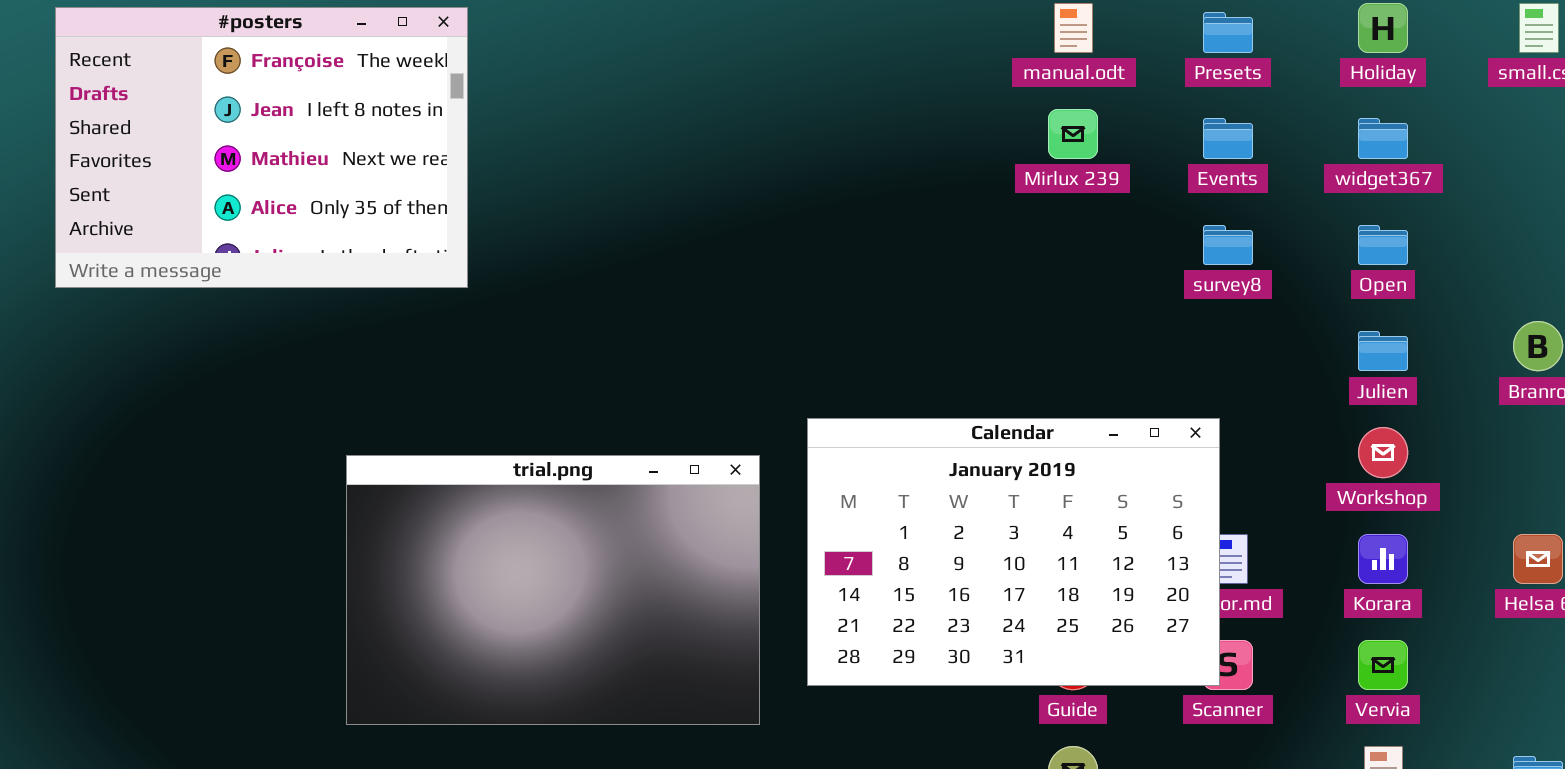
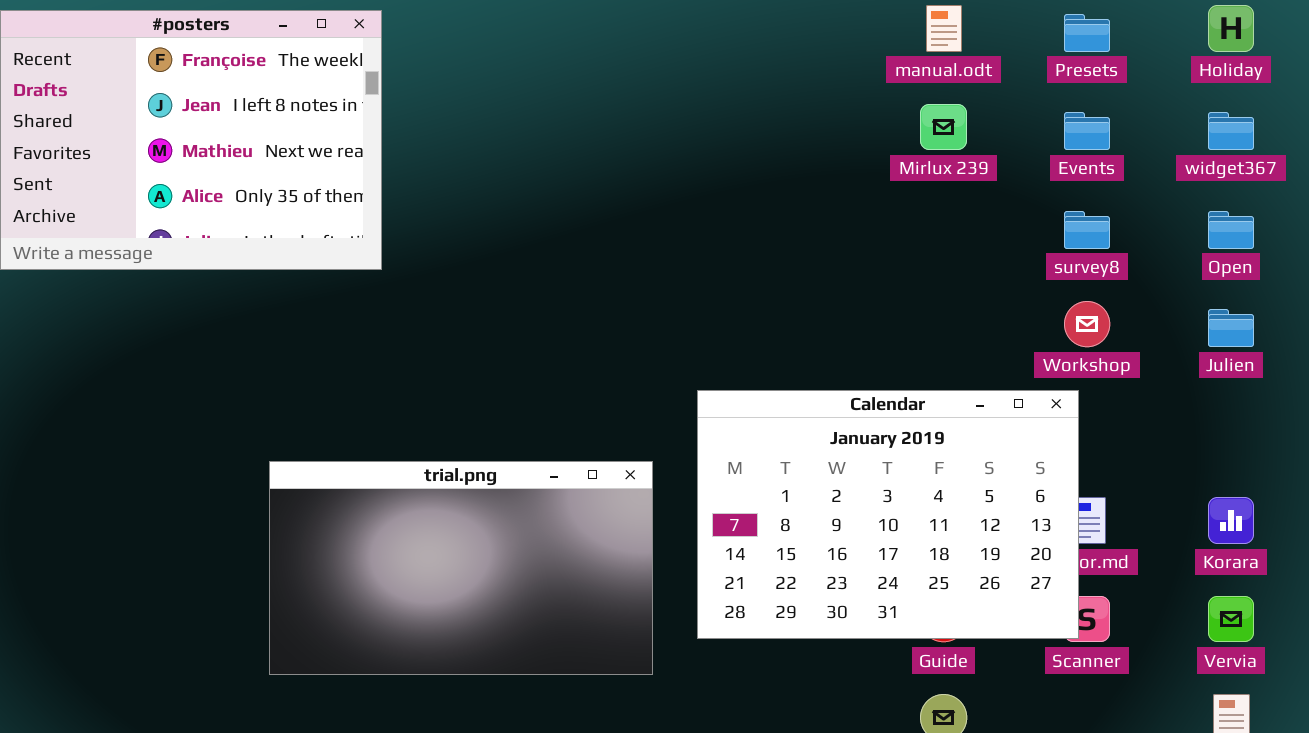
Workshop: [1358,427,1408,478] -> [1064,301,1110,347], moved
trial.png: [346,455,760,725] -> [269,461,653,675], resized

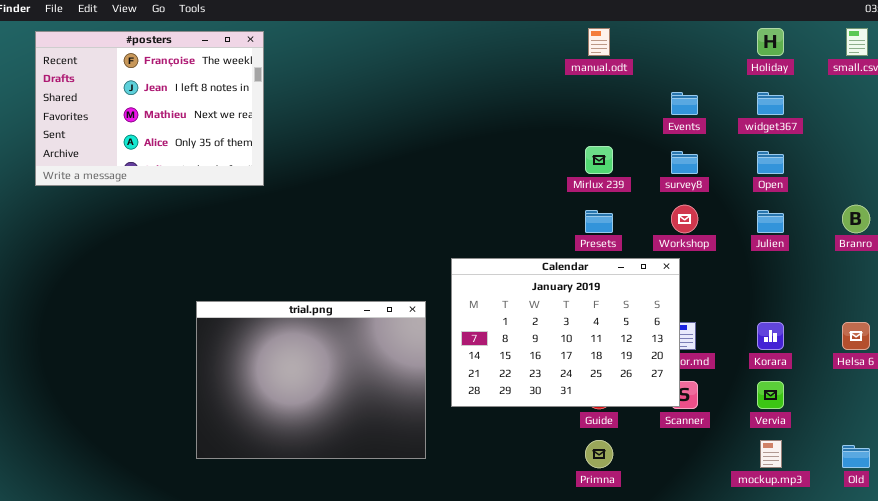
Presets: [1064,14,1110,52] -> [585,210,613,233], moved
Mirlux 239: [920,104,967,150] -> [585,146,613,174], moved
trial.png: [269,461,653,675] -> [196,301,426,459], resized

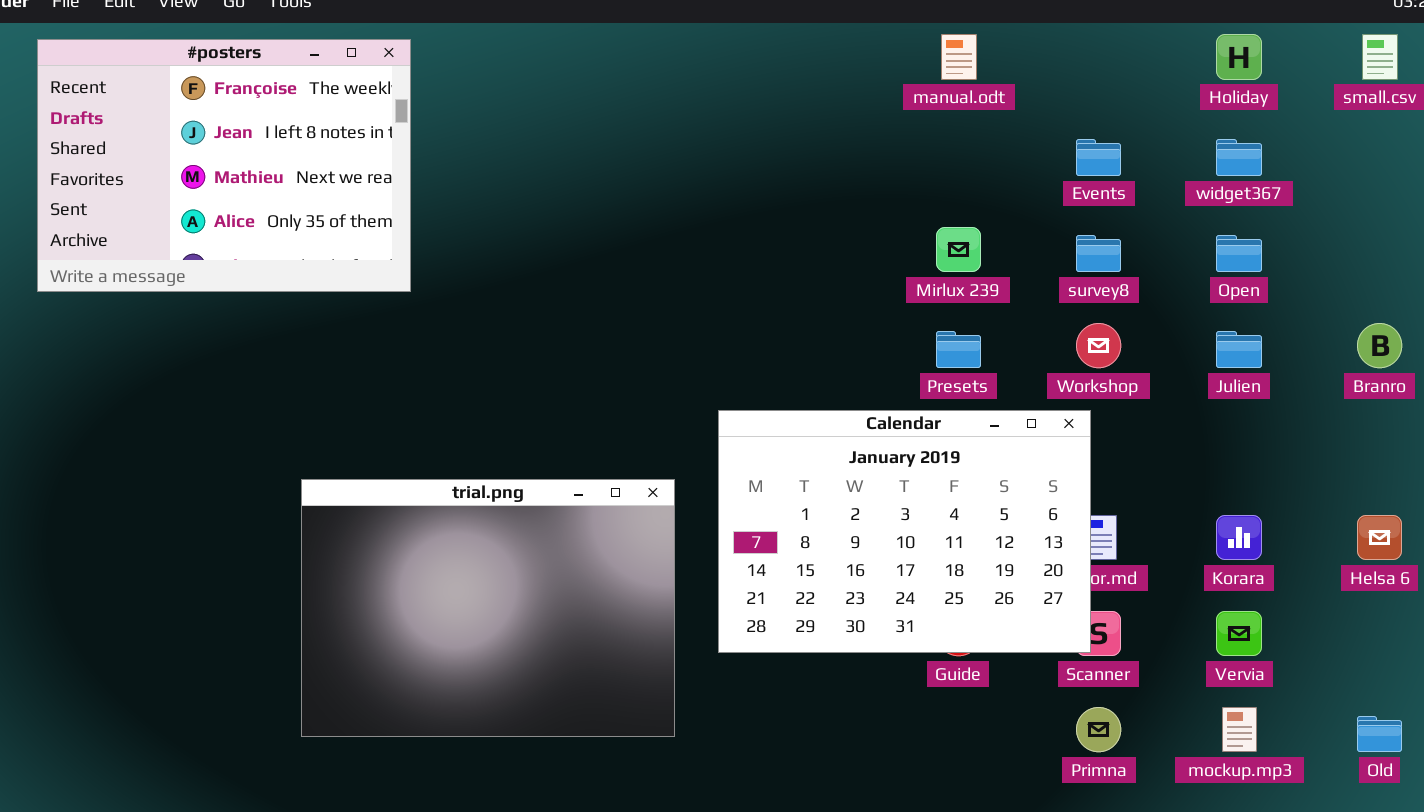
Primna: [585,440,613,468] -> [1076,707,1121,752], moved

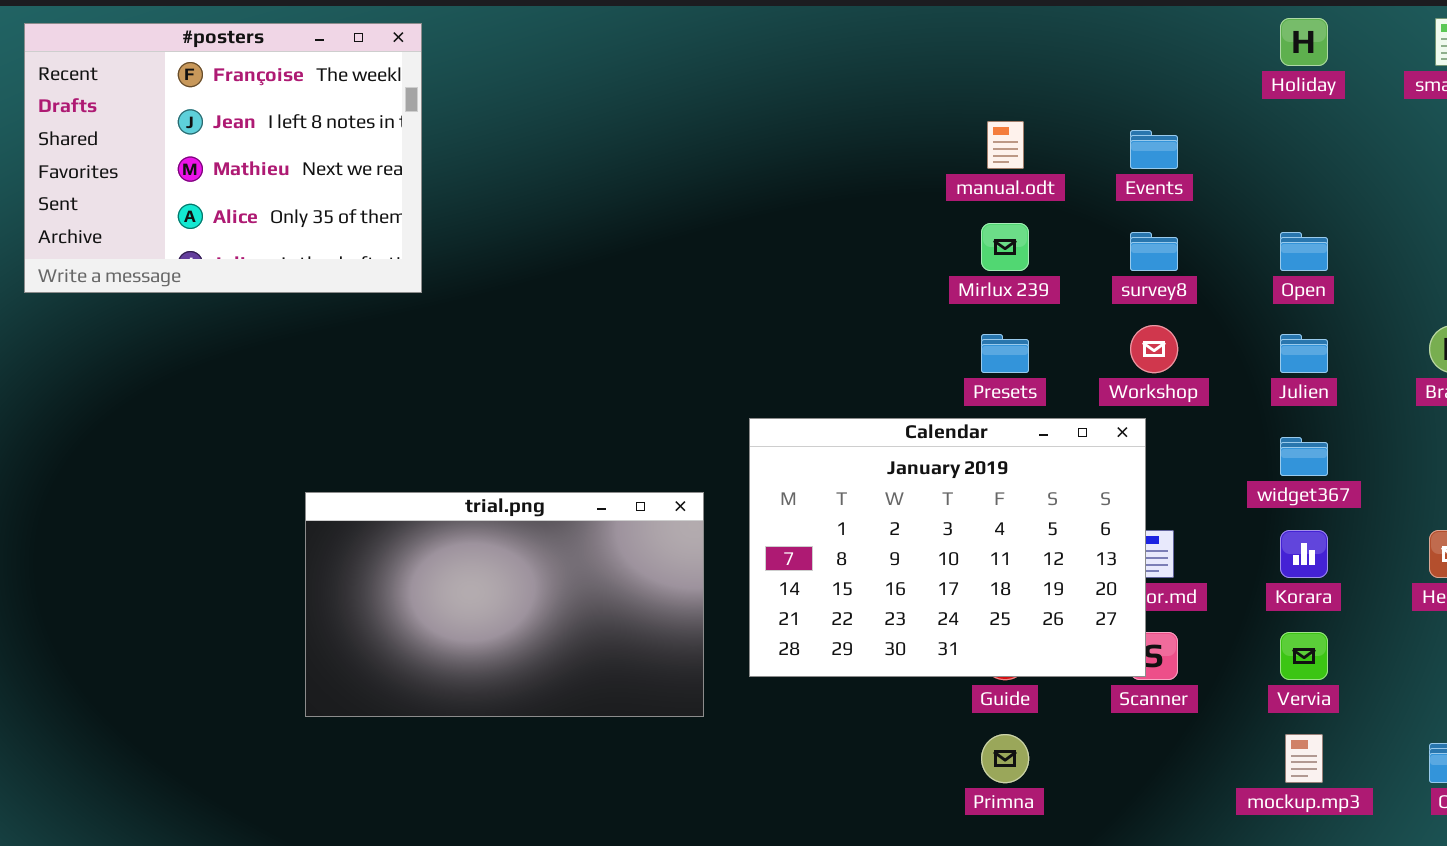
manual.odt: [941,34,977,80] -> [987,121,1024,169], moved
widget367: [1216,139,1262,176] -> [1280,437,1328,476], moved
trial.png: [301,479,675,737] -> [305,492,704,717], resized
Primna: [1076,707,1121,752] -> [981,734,1029,783], moved

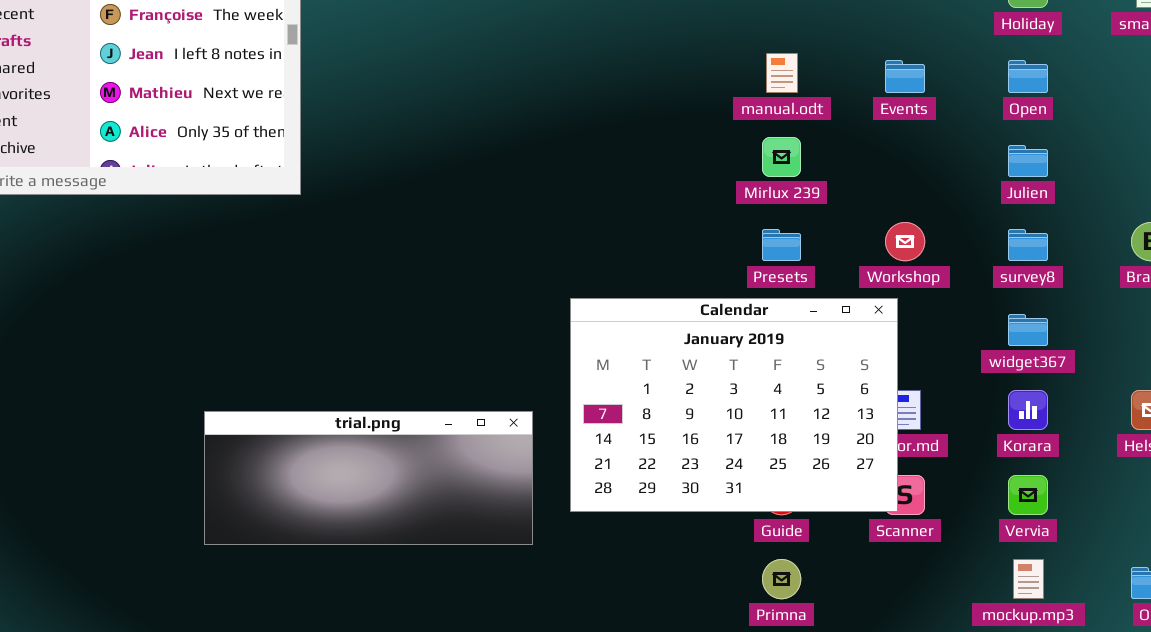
survey8: [1130,232,1178,271] -> [1008,229,1048,261], moved
Open: [1280,232,1328,271] -> [1008,60,1048,93], moved
Julien: [1280,334,1328,373] -> [1008,145,1048,177], moved
trial.png: [305,492,704,717] -> [204,411,533,545], resized

